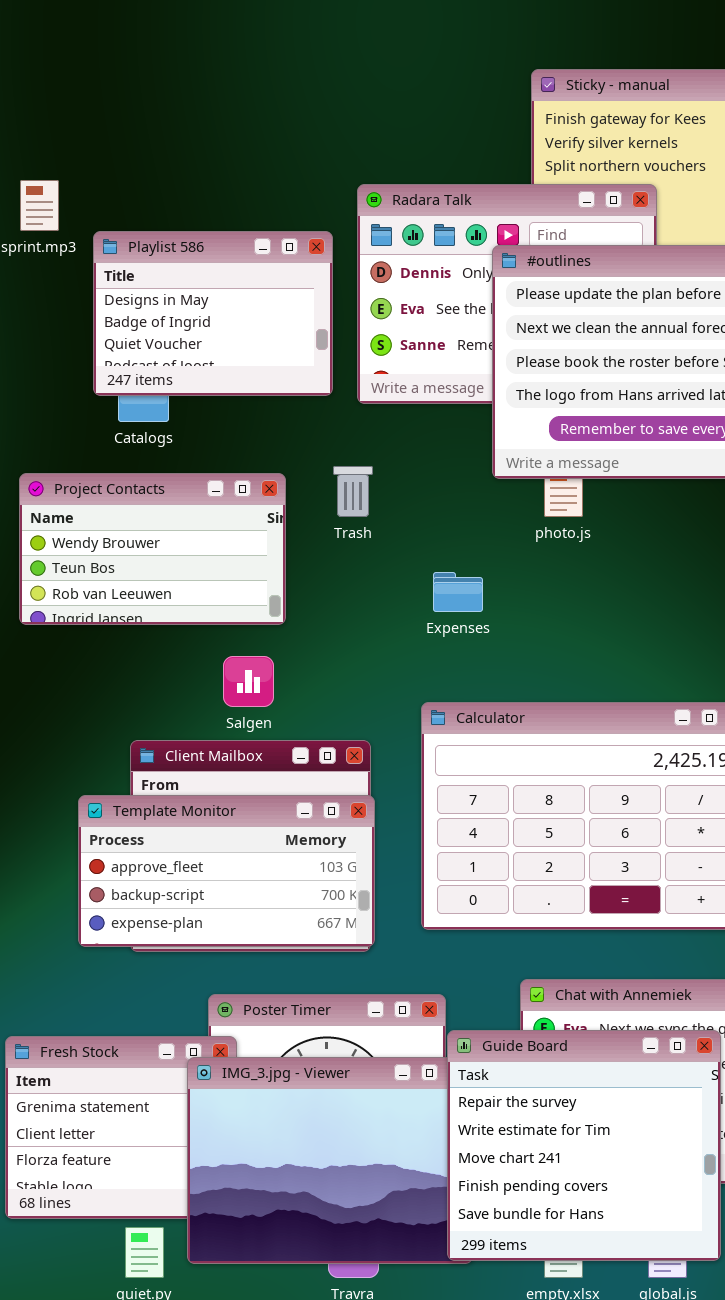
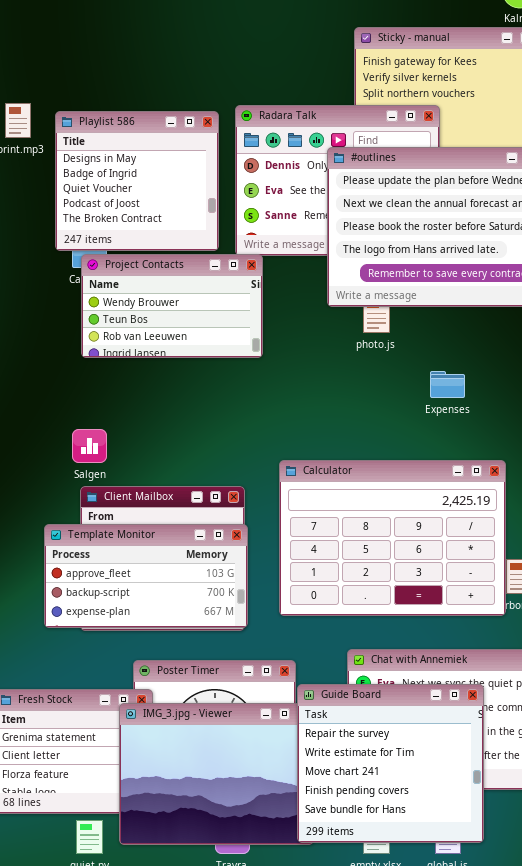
Playlist 586: [93,231,333,396] -> [55,111,219,251], resized
Project Contacts: [19,473,286,625] -> [81,254,263,358], moved
Expenses: [433,572,483,612] -> [430,371,465,398], moved
Salgen: [223,656,274,707] -> [72,429,107,463], moved

